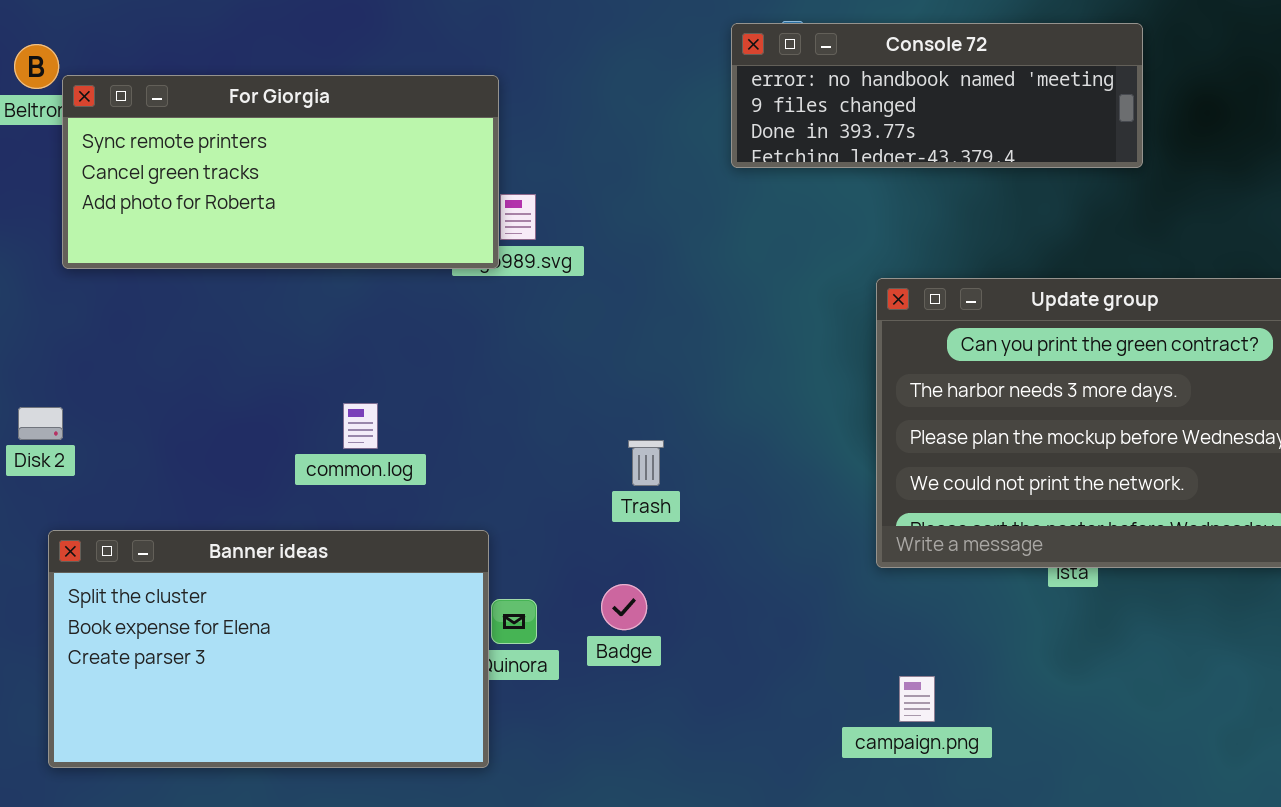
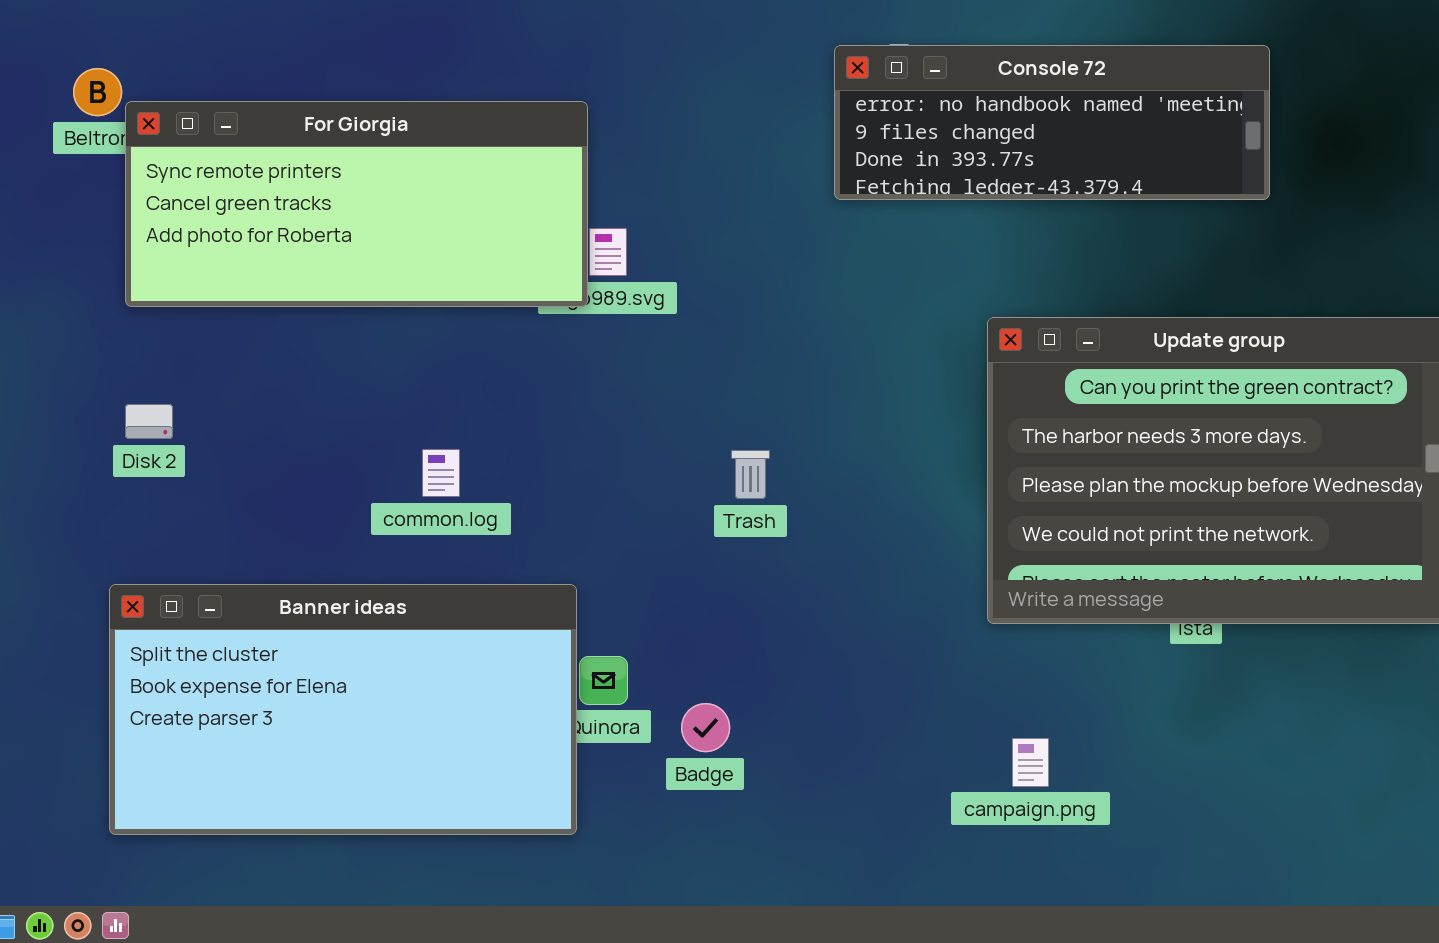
Disk 2: [18,407,63,440] -> [125,404,173,439], moved
Trash: [628,440,664,486] -> [731,450,770,499], moved
Badge: [601,584,647,630] -> [681,703,730,752], moved

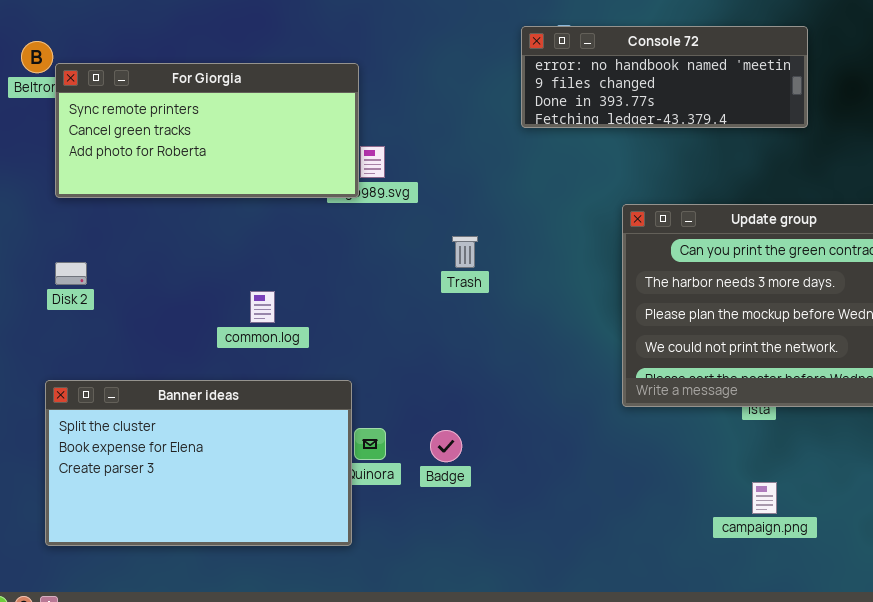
Trash: [731,450,770,499] -> [452,236,478,268], moved
Badge: [681,703,730,752] -> [430,430,462,462], moved
campaign.png: [1012,738,1049,787] -> [752,482,777,514], moved

